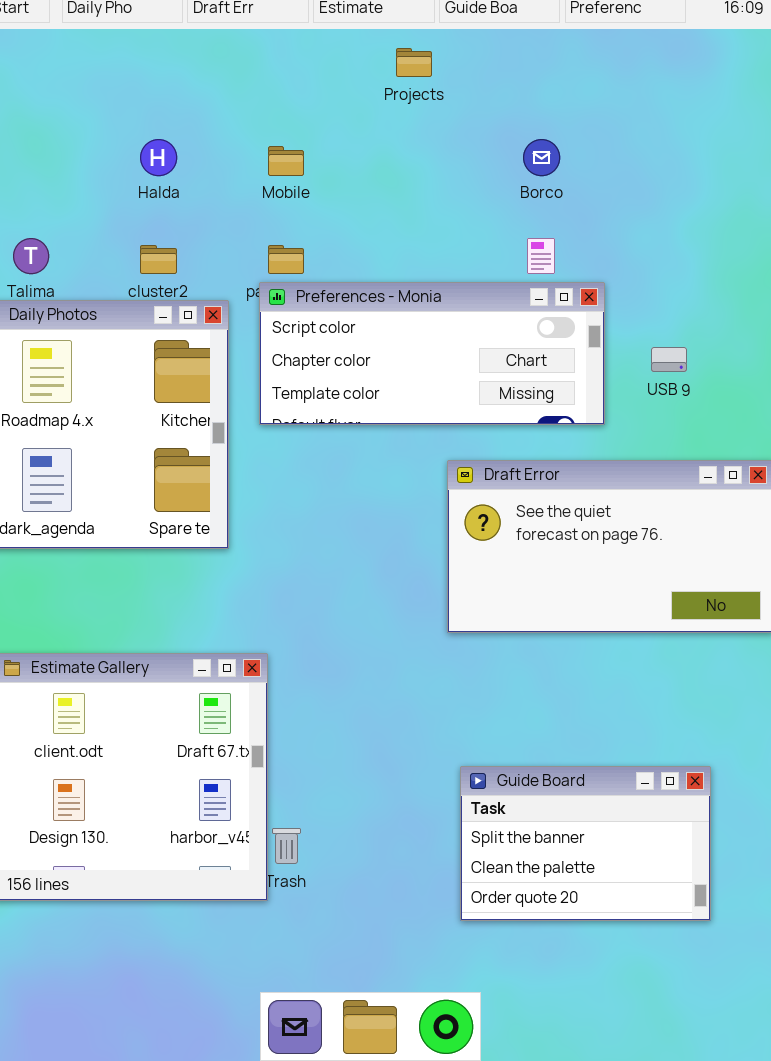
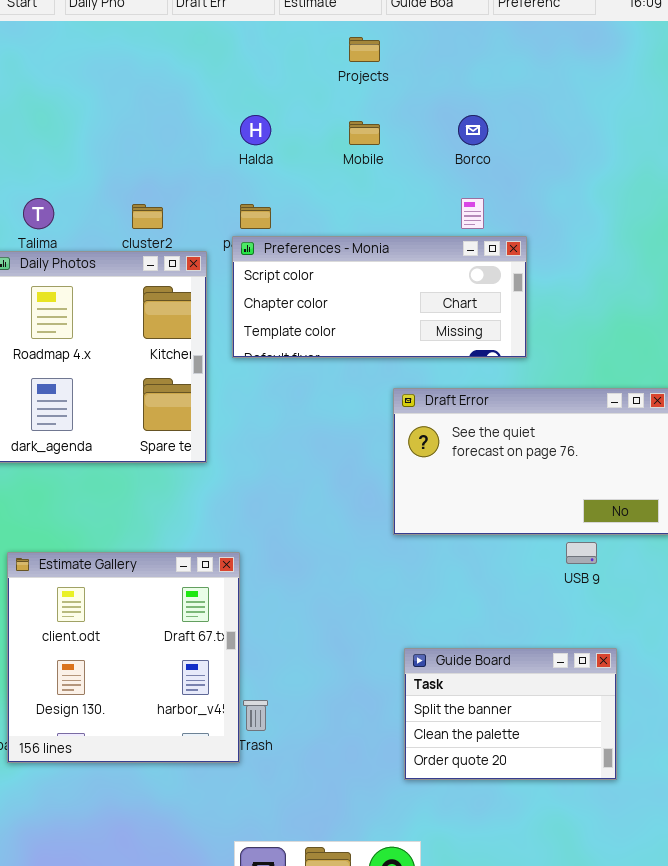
Halda: [140,139,177,176] -> [240,115,271,145], moved
Mobile: [268,146,304,176] -> [349,121,380,145], moved
USB 9: [651,347,687,372] -> [566,542,597,564], moved

